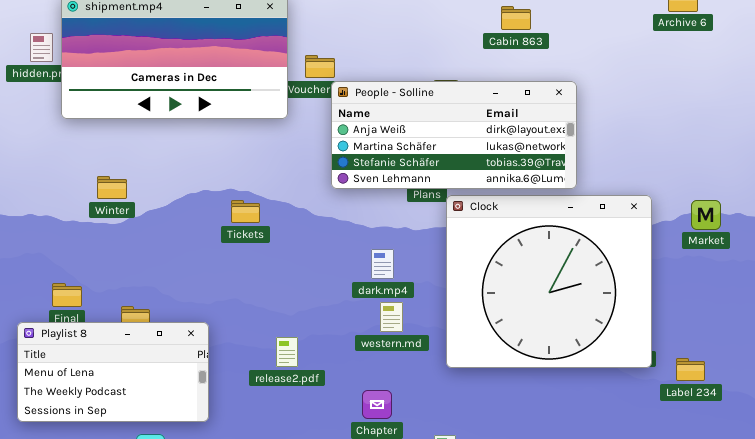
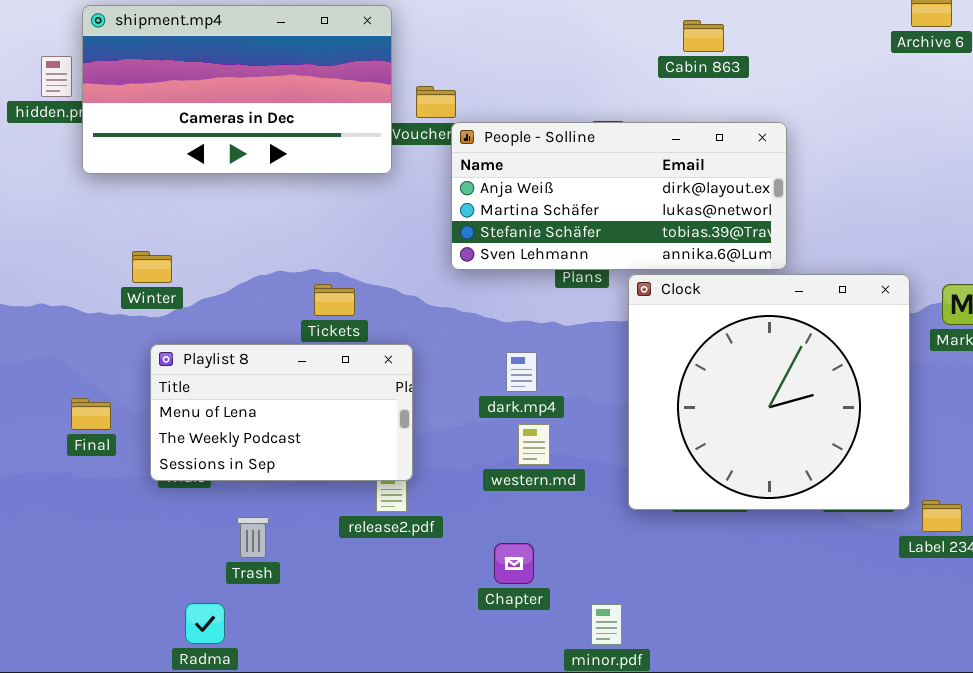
Clock: [446,195,652,368] -> [628,274,910,510], moved
Playlist 8: [17,322,209,422] -> [150,344,413,481], moved

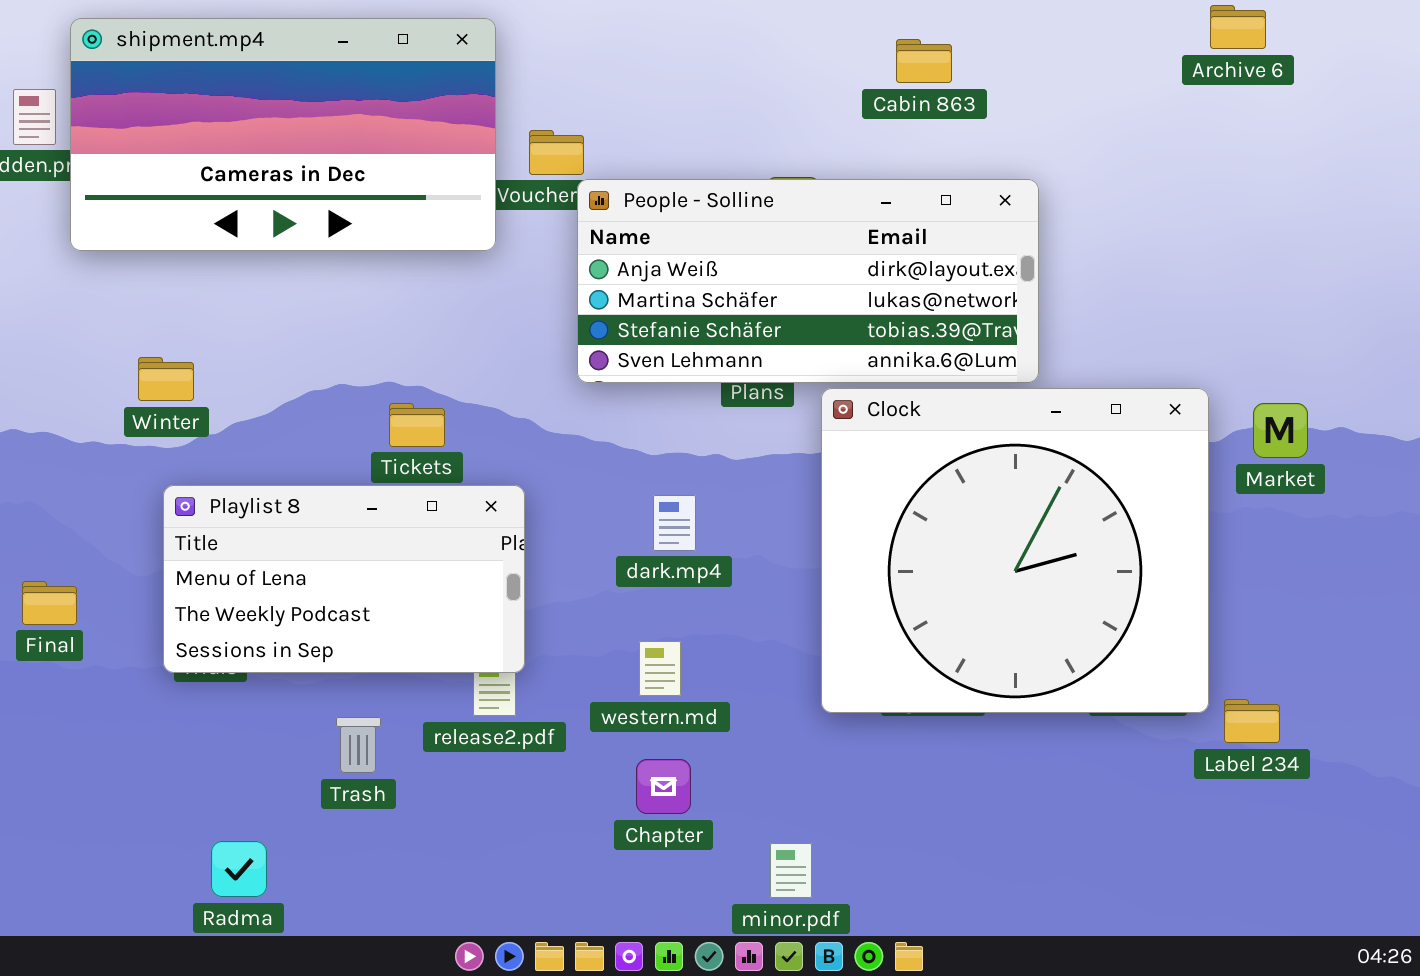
Final: [71,398,111,430] -> [22,581,77,625], moved
western.md: [518,424,550,465] -> [639,641,681,696], moved
Trash: [237,517,269,558] -> [336,717,381,773], moved

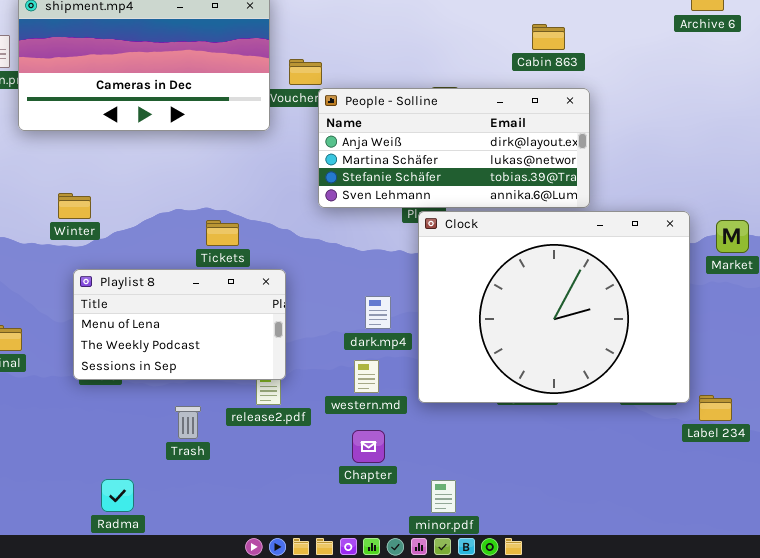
Cabin 863: [896,39,952,83] -> [532,24,565,50], moved
Clock: [821,388,1209,713] -> [418,211,690,403], resized
dark.mp4: [653,495,696,551] -> [365,296,391,329], moved

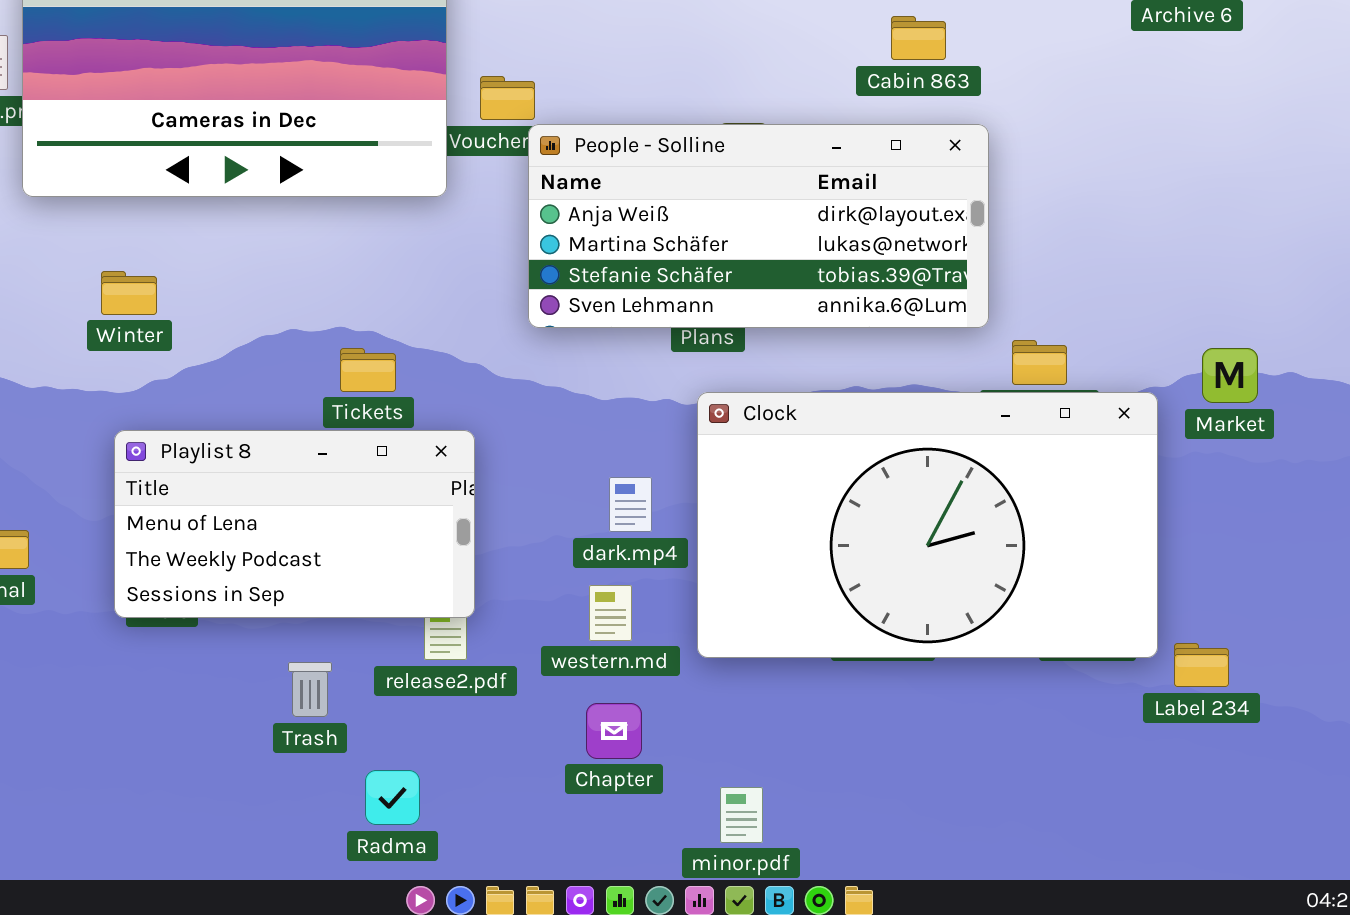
Winter: [58,193,91,219] -> [101,271,157,315], moved
Clock: [418,211,690,403] -> [697,392,1158,658], resized
Radma: [101,479,134,512] -> [365,770,420,825], moved

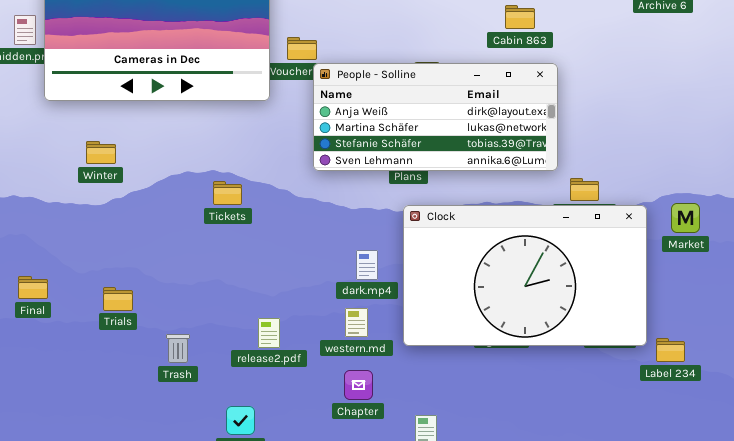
Market: [1202,348,1258,403] -> [671,203,700,233], moved
Playlist 8: [114,430,475,618] -> none, closed
Trash: [288,662,332,717] -> [166,334,190,363], moved

